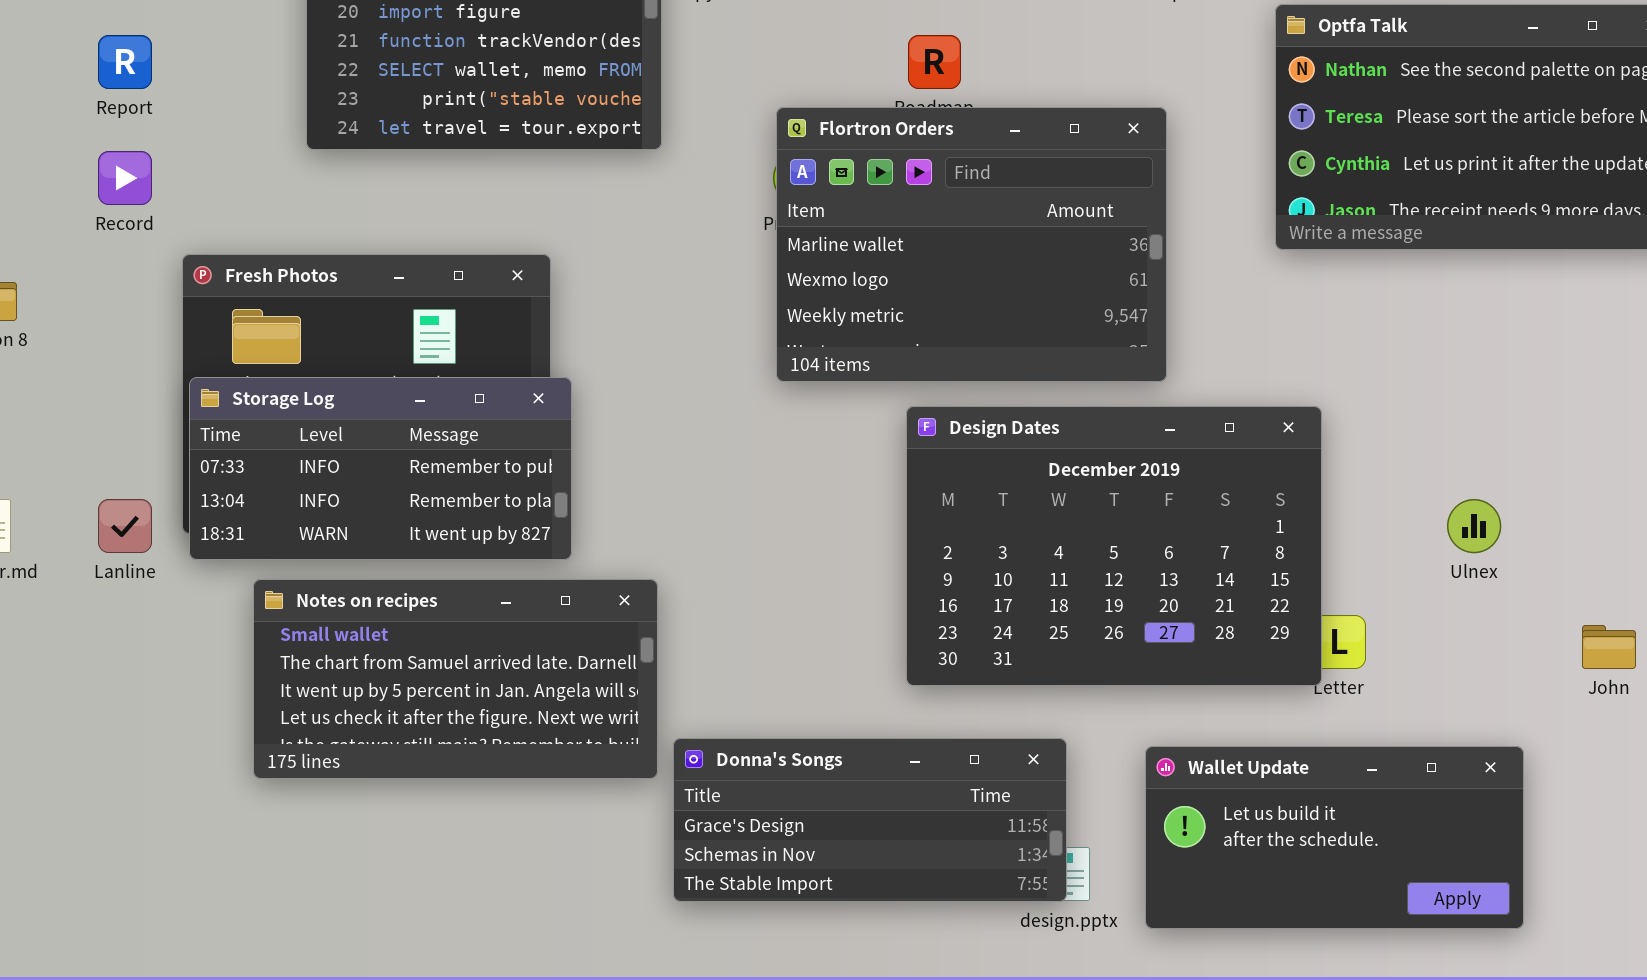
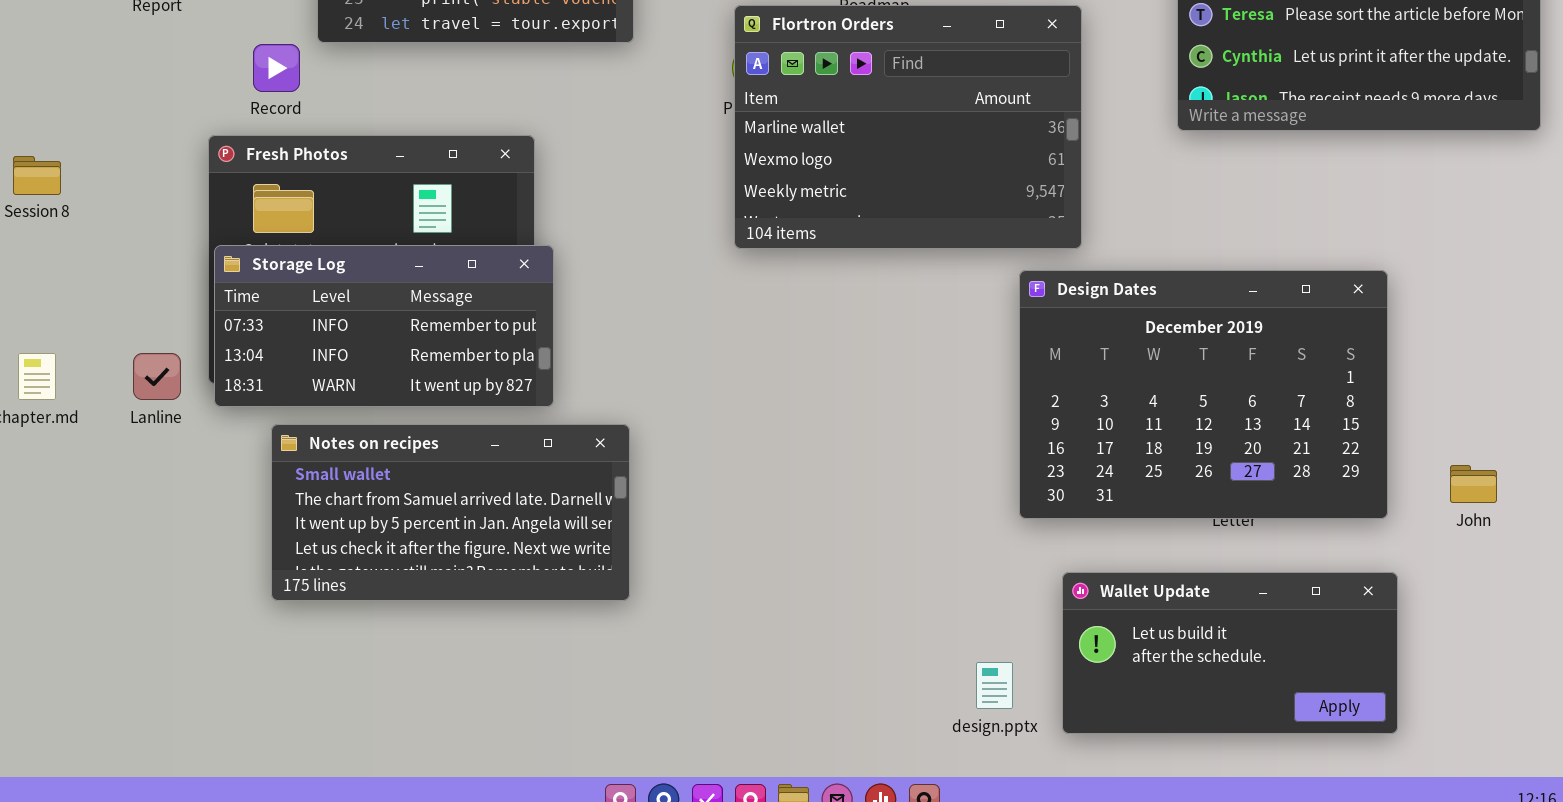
Record: [98,151,152,205] -> [253,44,300,92], moved
Design Dates: [906,406,1322,686] -> [1019,270,1388,519], moved
Donna's Songs: [673,738,1067,902] -> none, closed

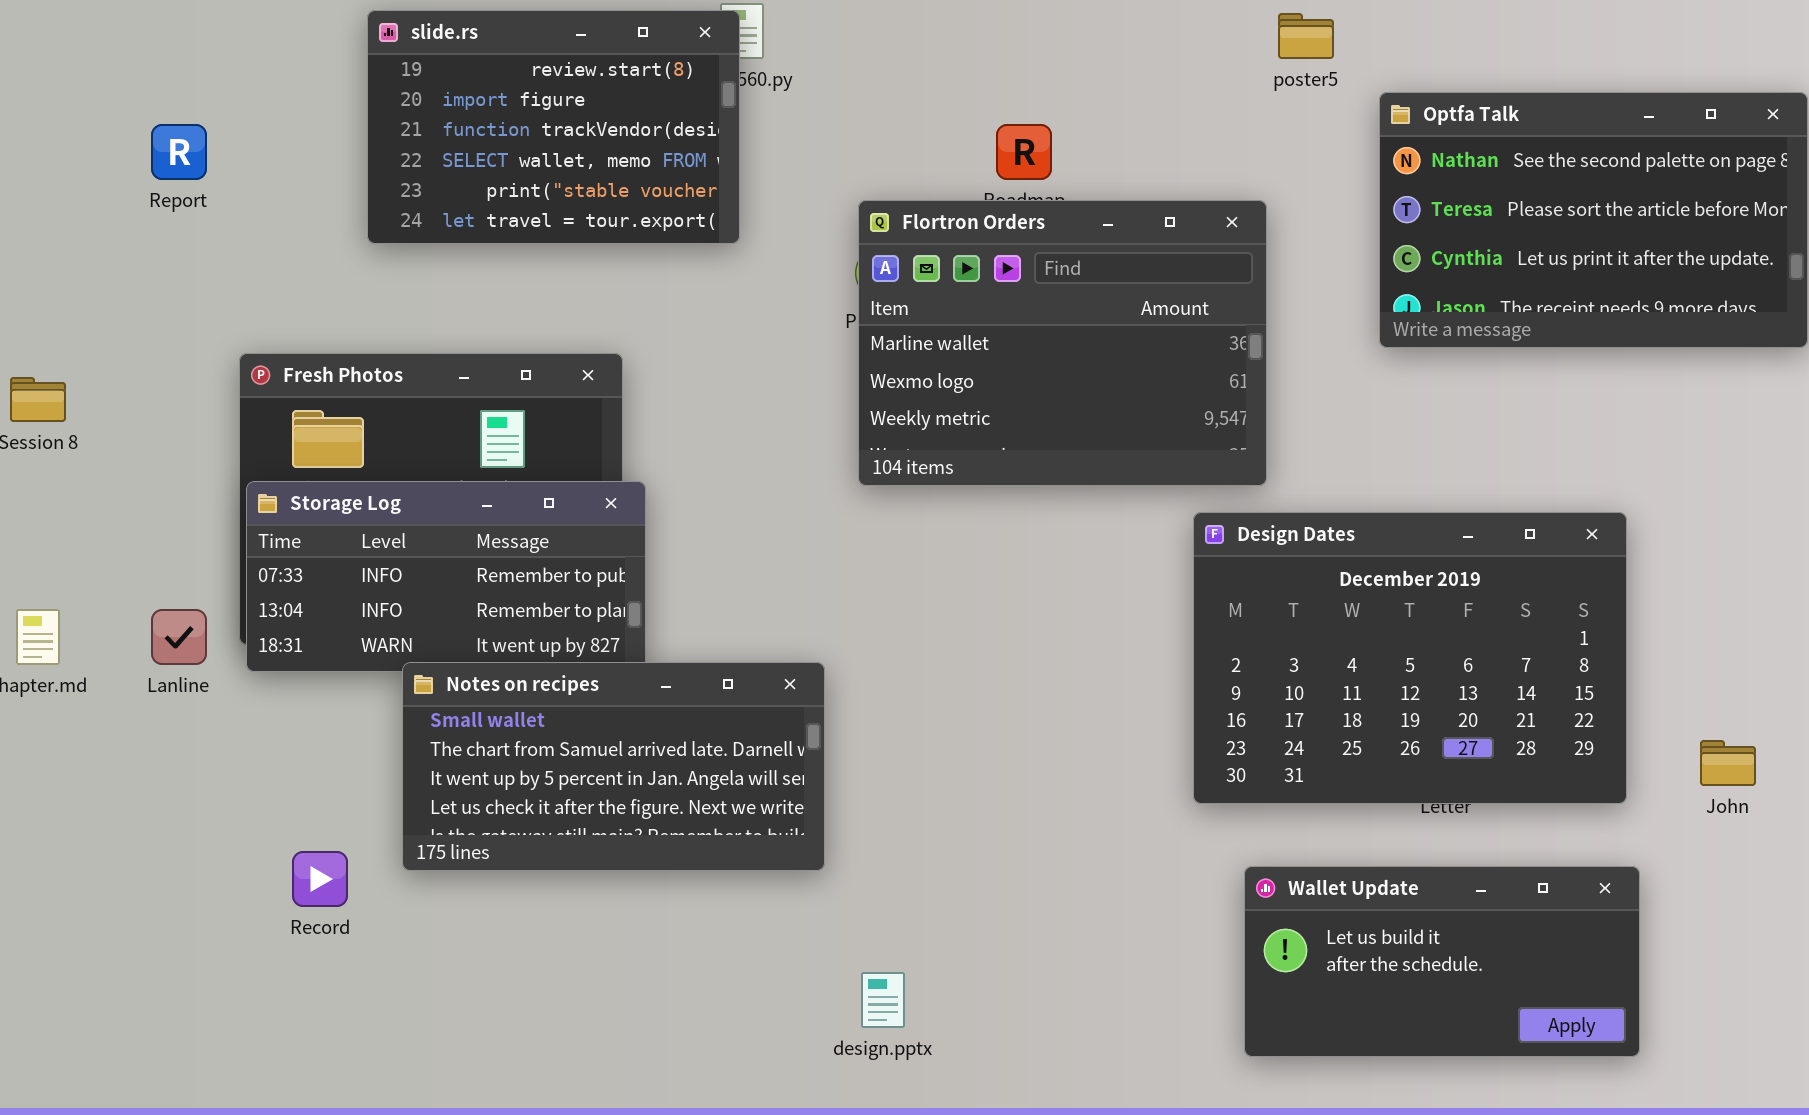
Record: [253,44,300,92] -> [292,851,348,907], moved
Notes on recipes: [271,424,630,601] -> [402,662,825,871], moved
design.pptx: [976,662,1013,709] -> [861,972,905,1028], moved

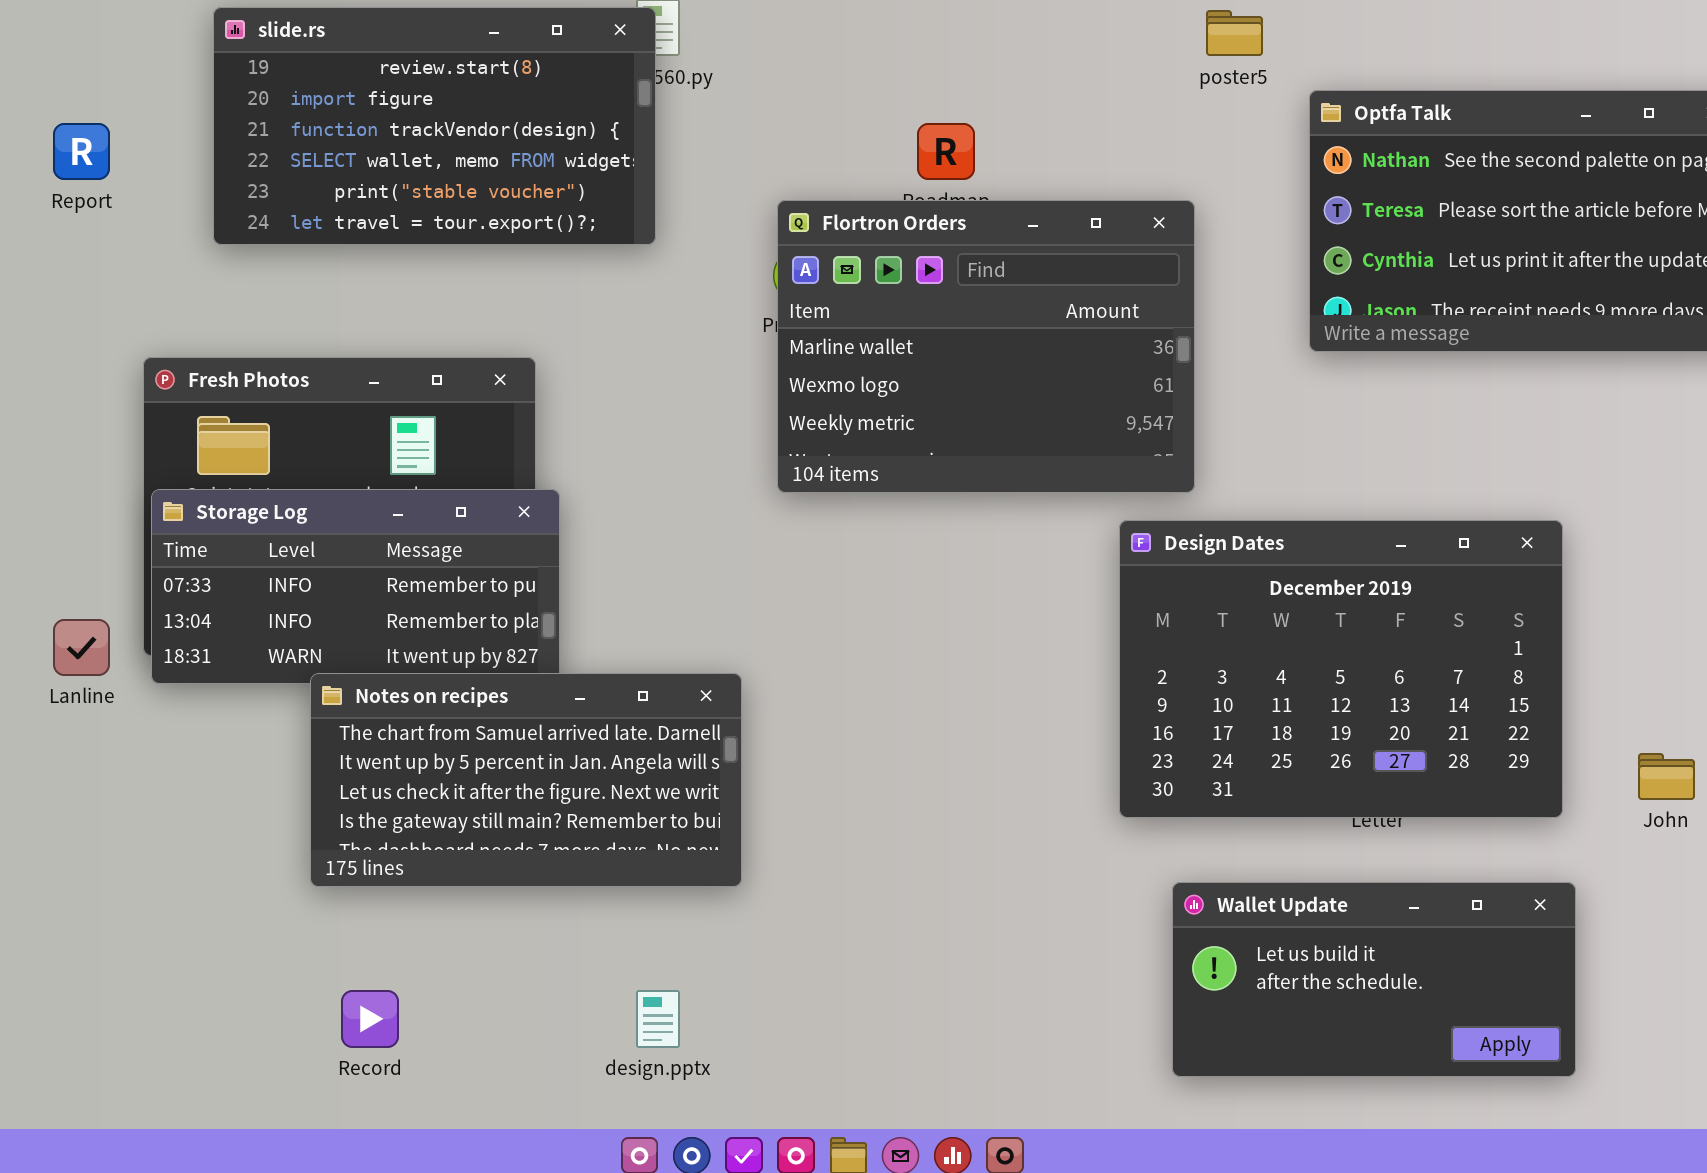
slide.rs: [367,10,740,244] -> [213,7,656,245], resized
Notes on recipes: [402,662,825,871] -> [310,673,742,887], scrolled down 1 row
Record: [292,851,348,907] -> [341,990,399,1048], moved
design.pptx: [861,972,905,1028] -> [636,990,680,1048], moved

